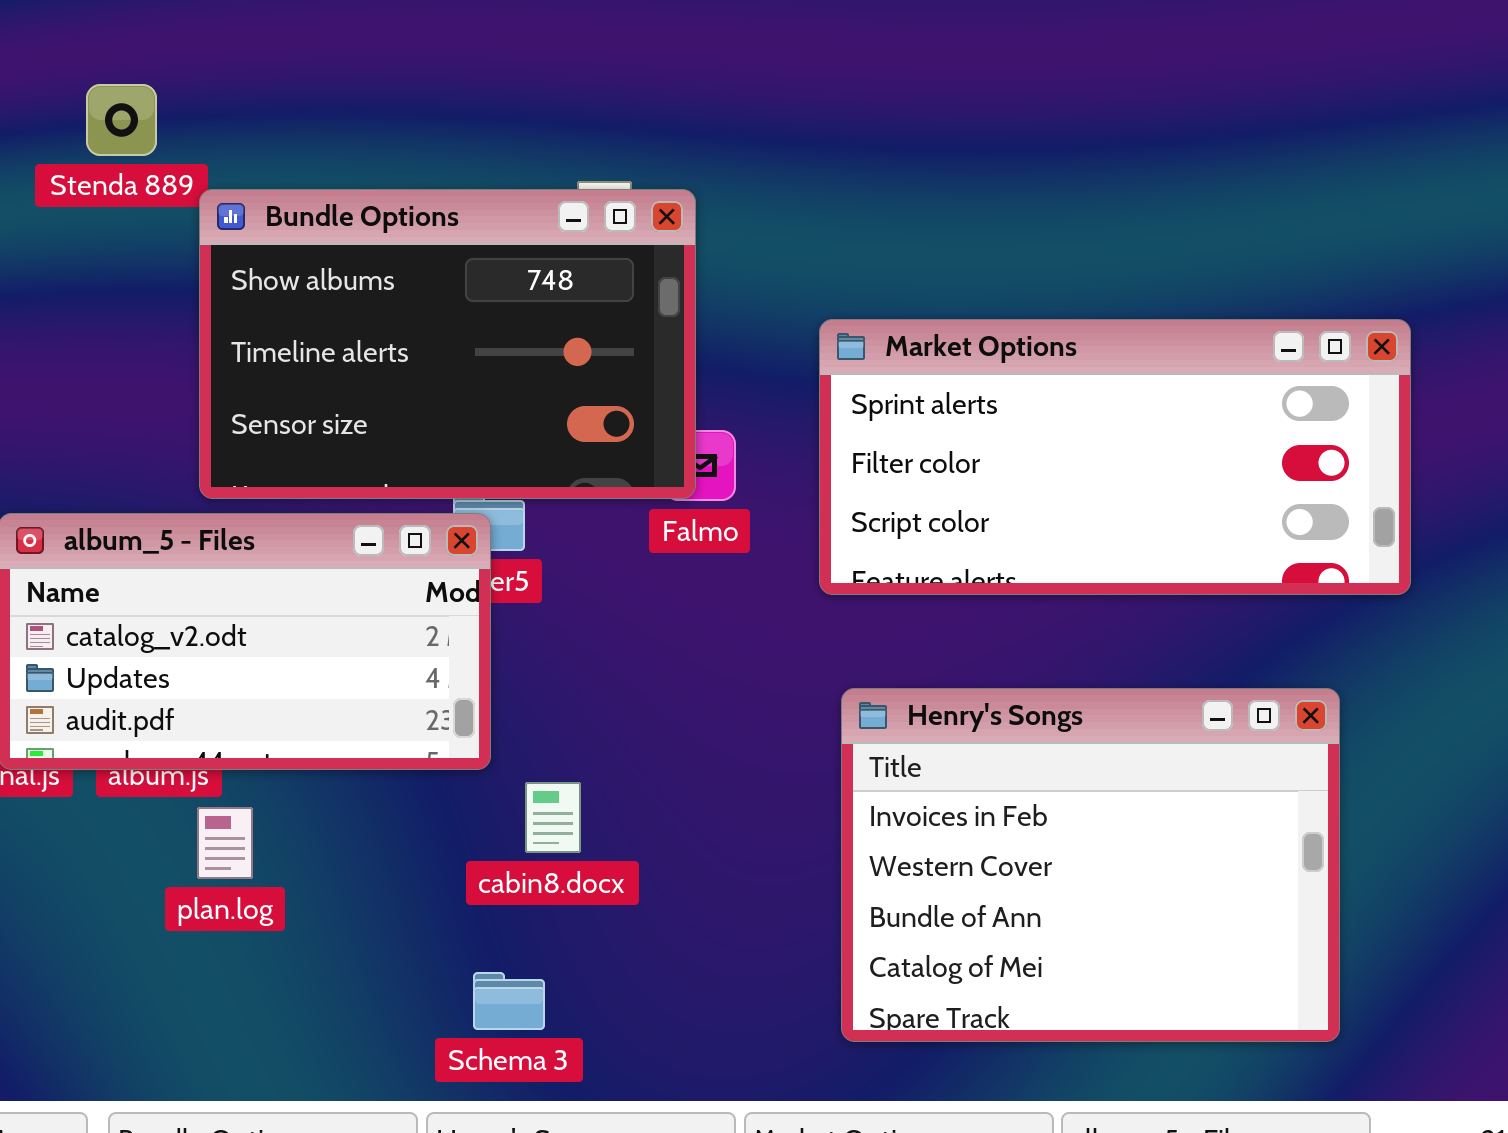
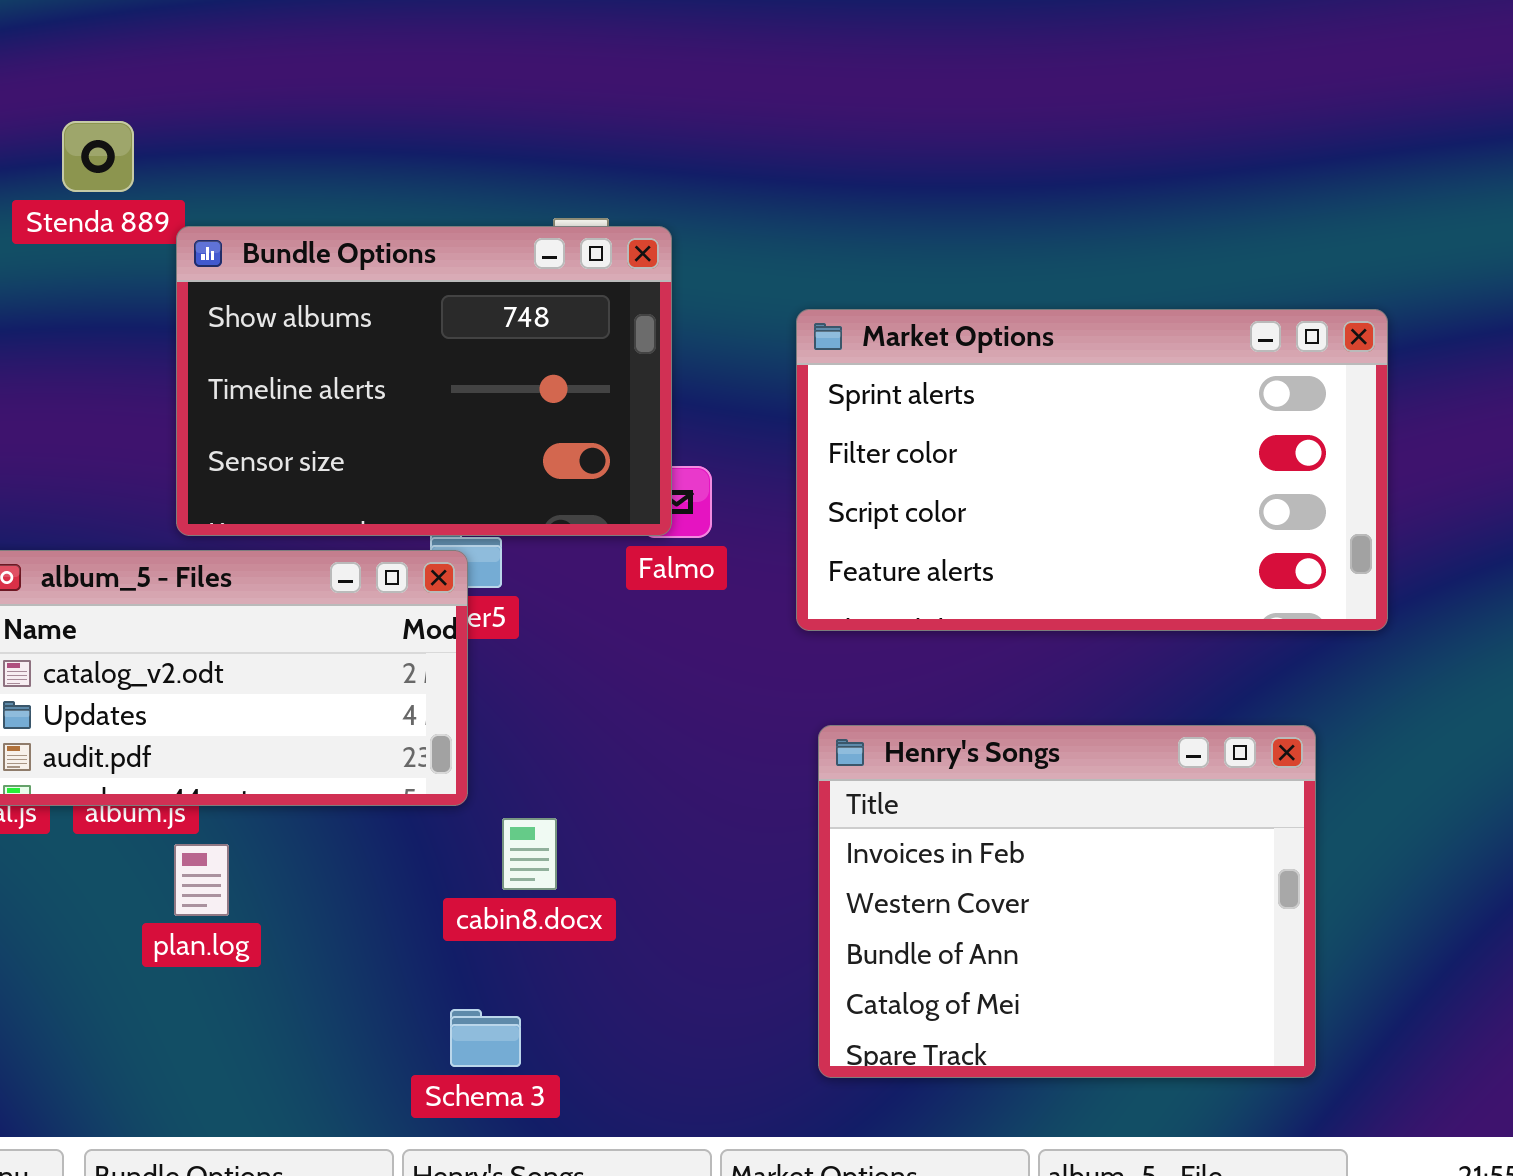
Market Options: [819,319,1411,595] -> [796,309,1388,631], resized

